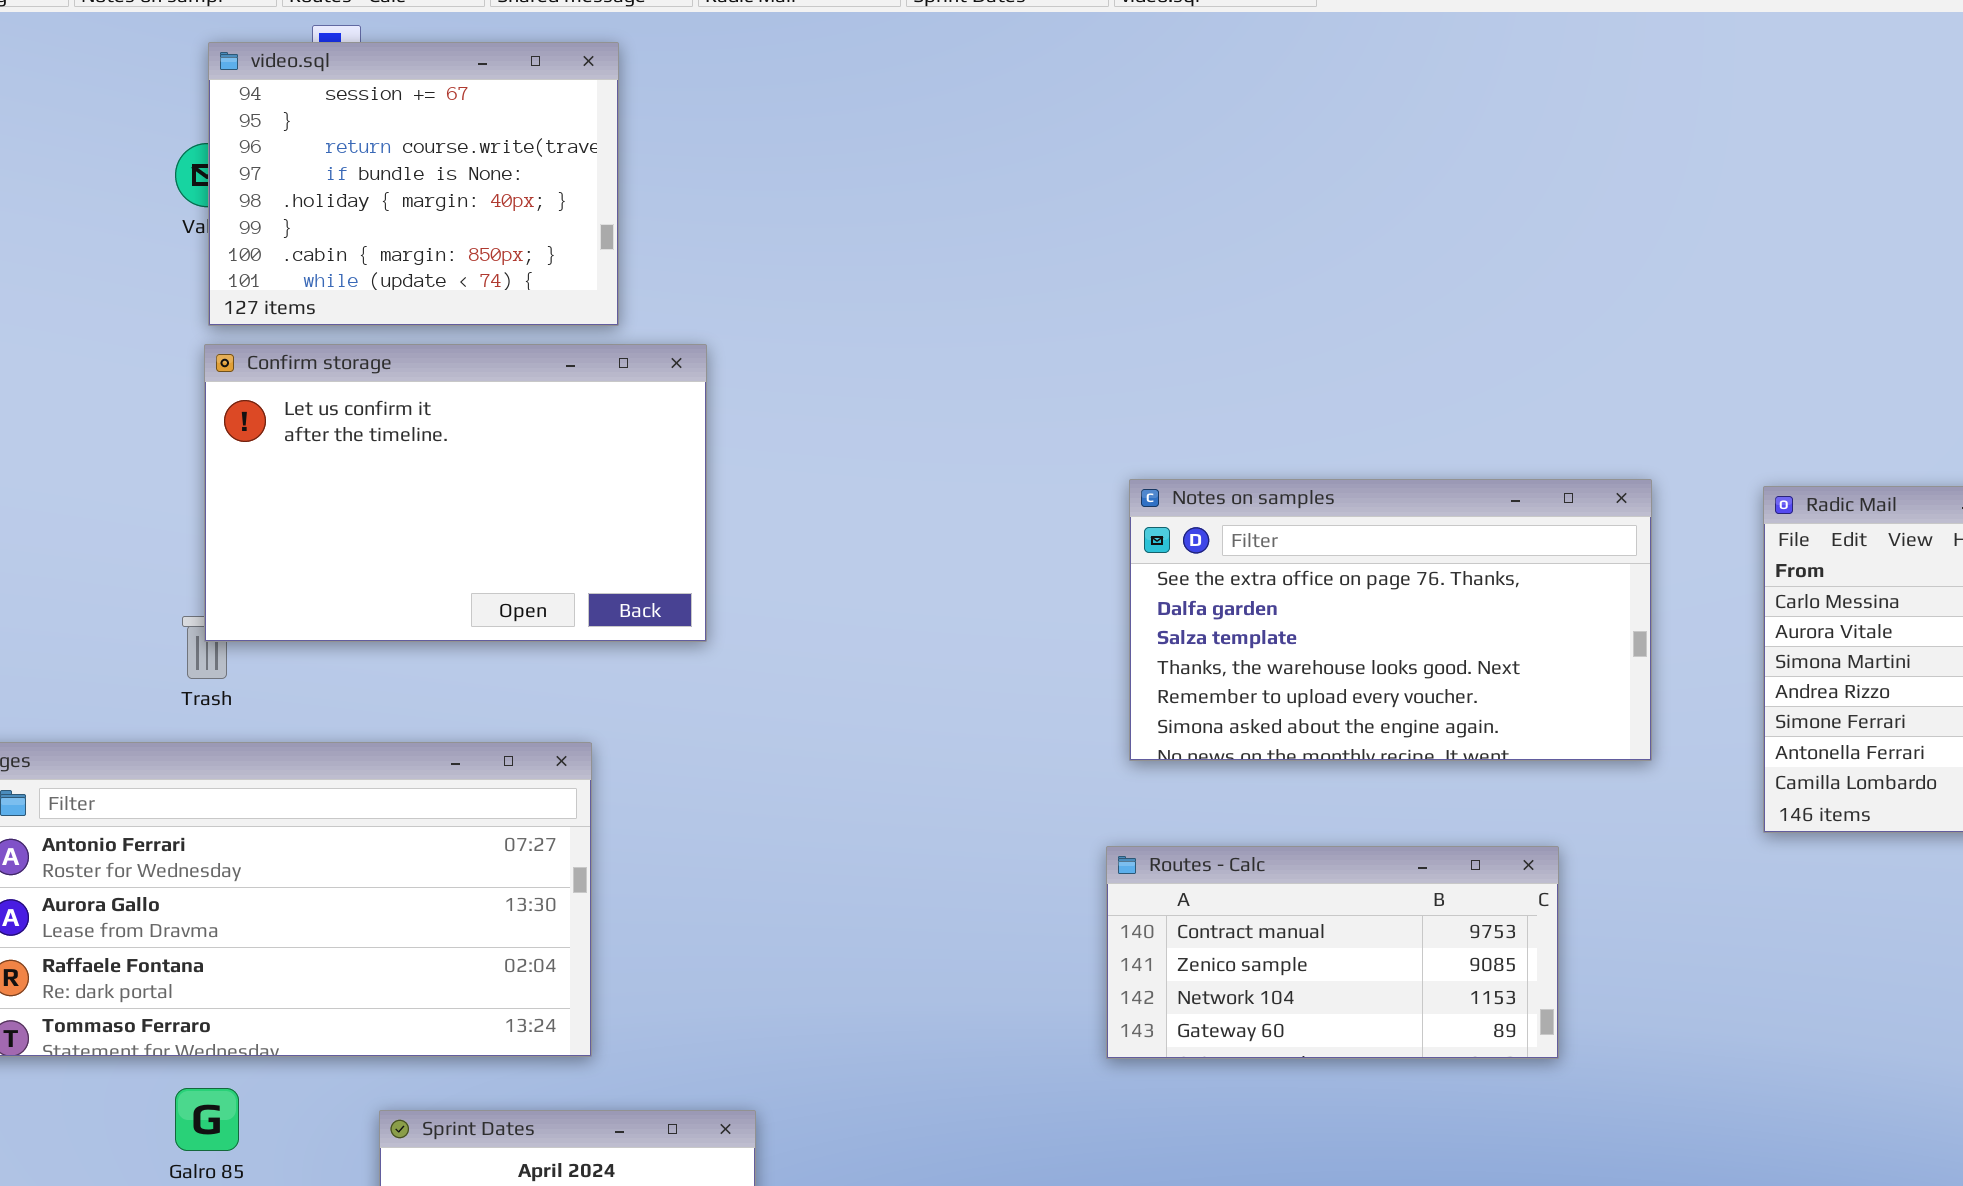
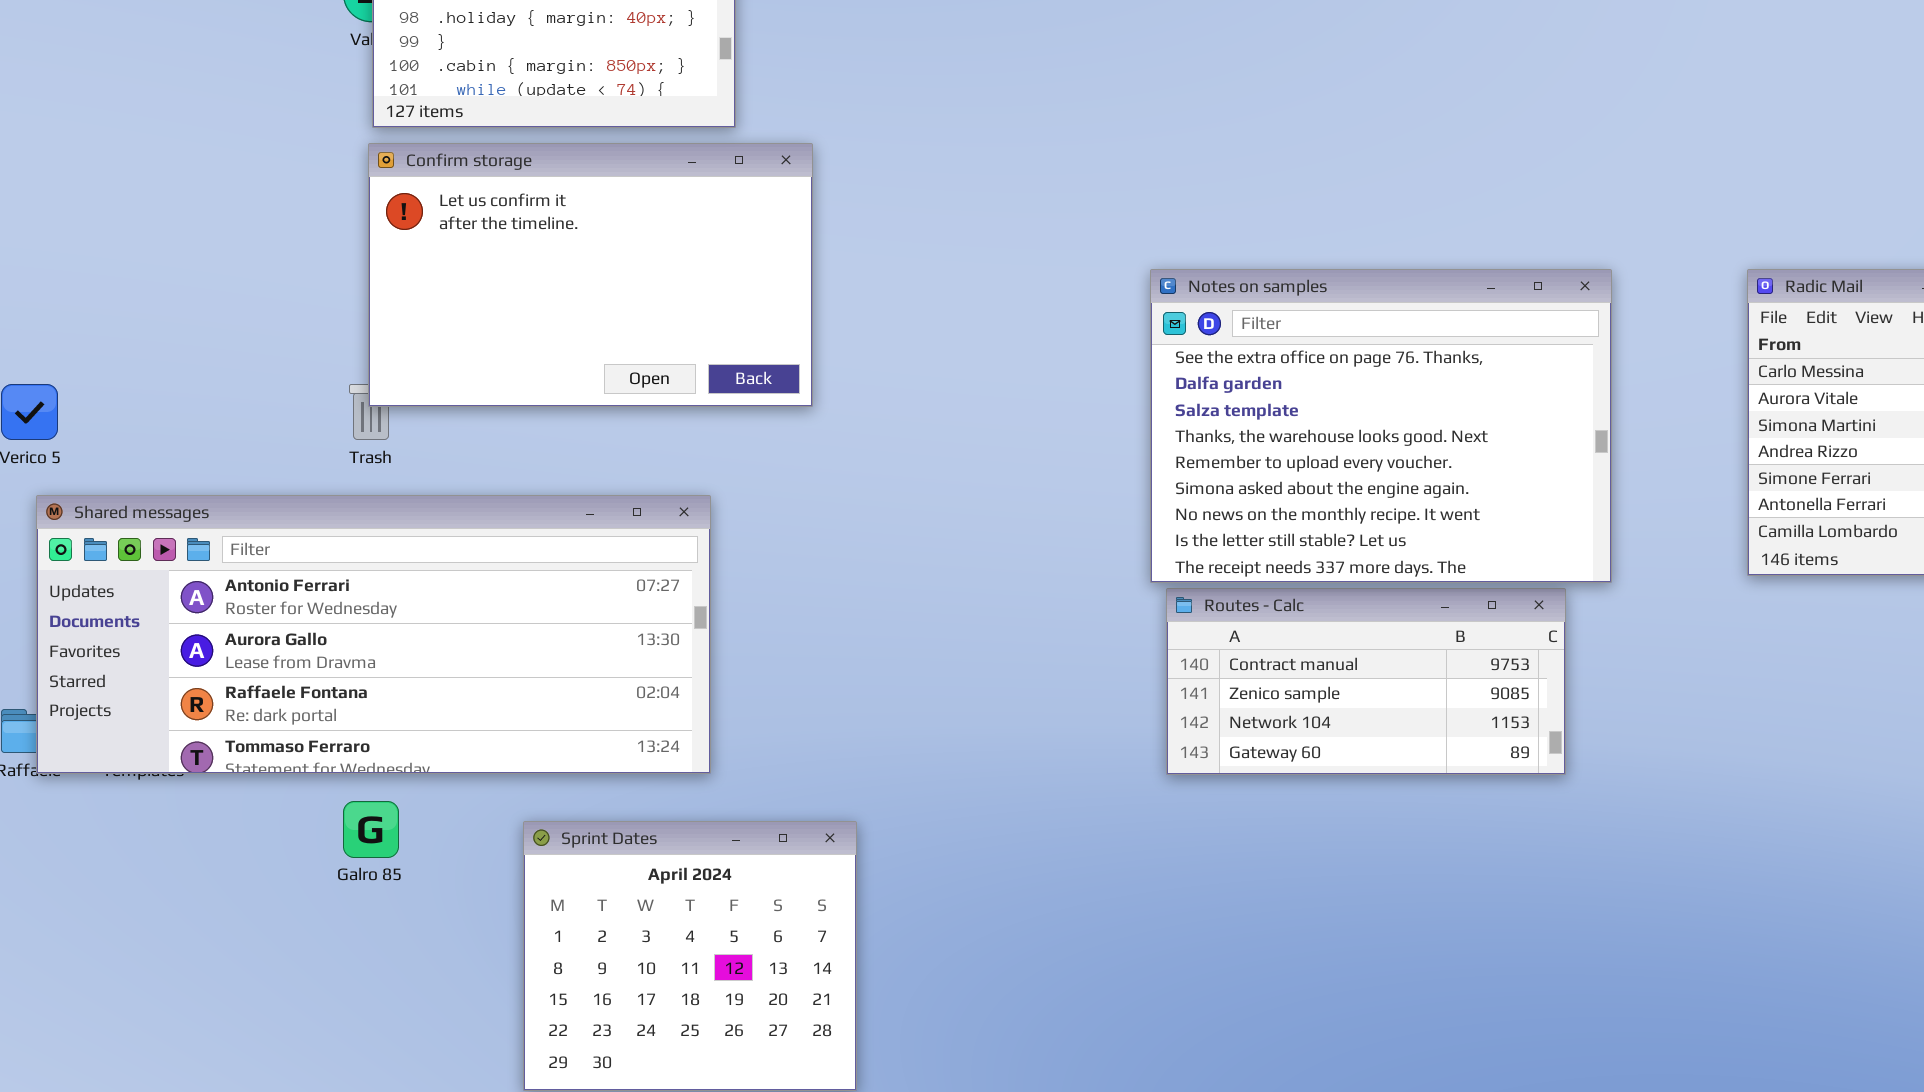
Notes on samples: [1129,479,1652,761] -> [1150,269,1612,583], moved, resized

